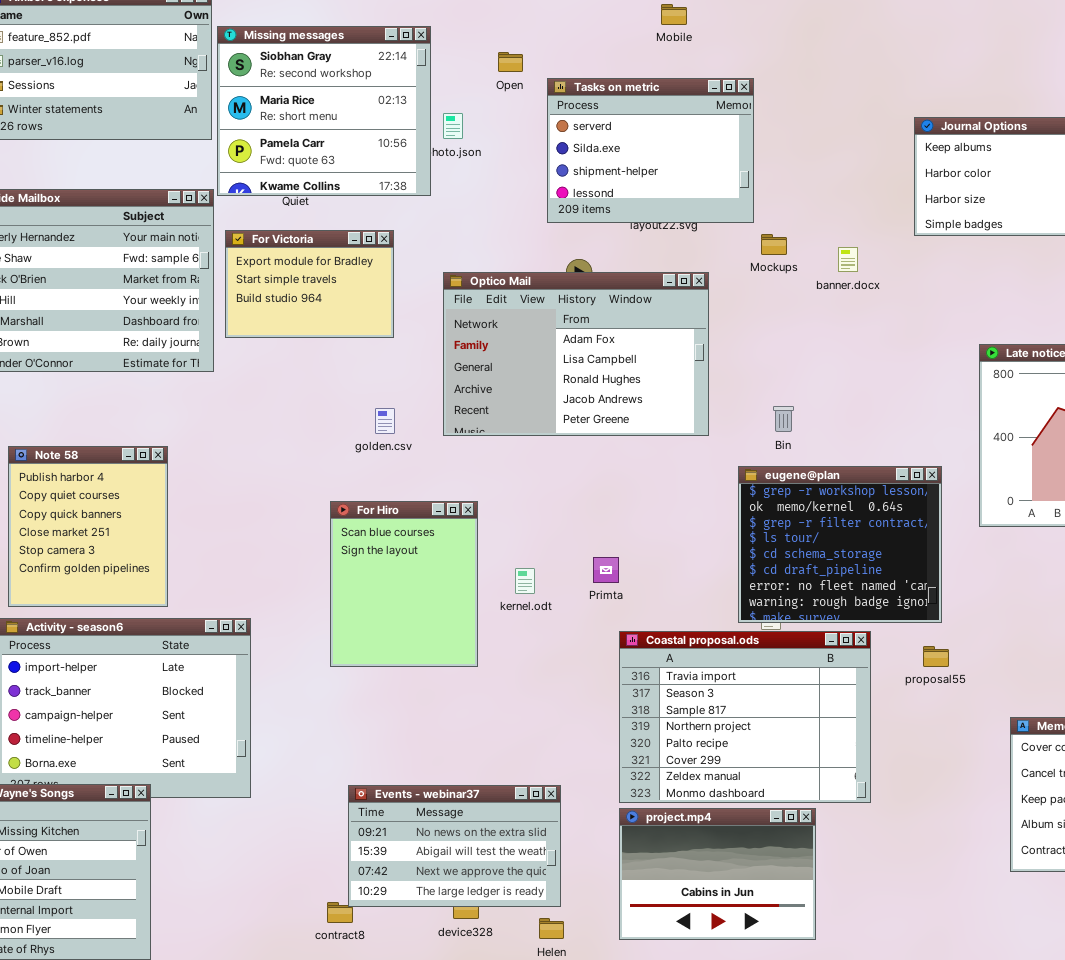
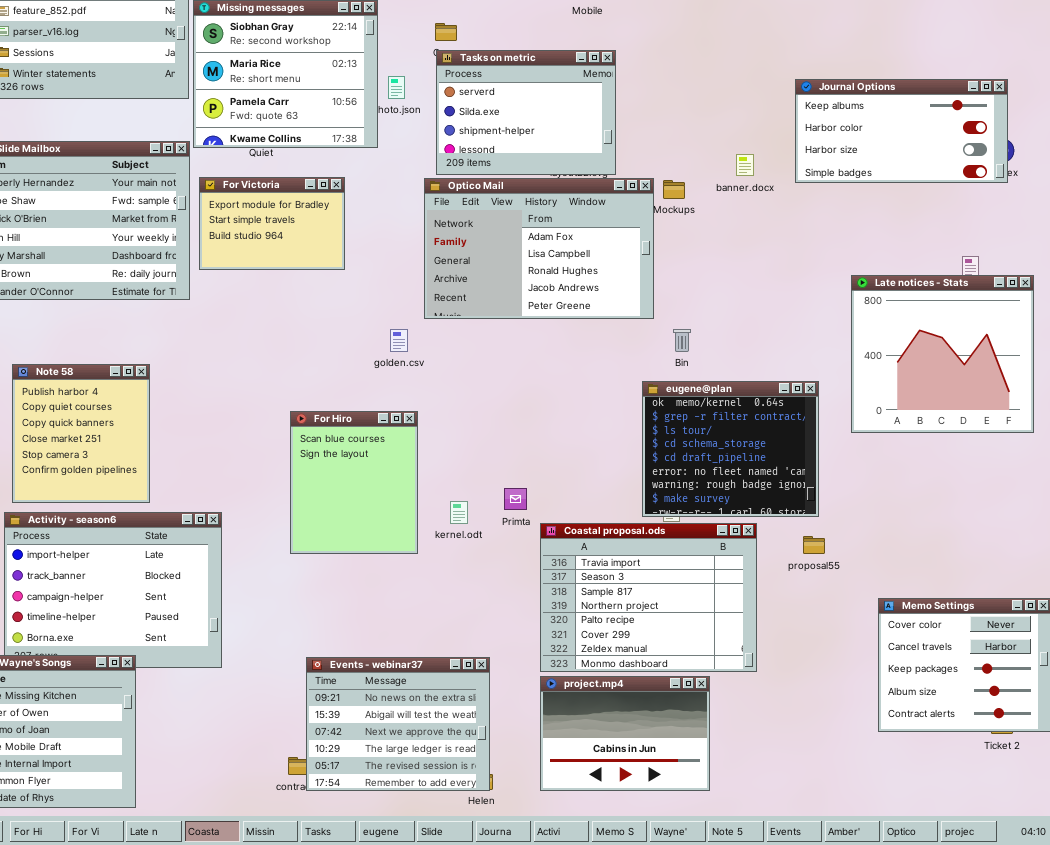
Tasks on metric: [547,78,754,223] -> [436,50,616,175], moved
banner.docx: [838,247,858,272] -> [736,154,754,176], moved
Optico Mail: [443,272,709,436] -> [424,178,654,319], moved
golden.csv: [375,408,395,434] -> [390,329,408,352], moved
eugene@plan: [738,466,942,623] -> [642,381,819,517], scrolled down 1 row
Primta: [593,557,619,583] -> [504,488,527,510], moved
kernel.odt: [515,568,535,594] -> [450,501,468,524], moved
Events - webinar37: [348,785,561,907] -> [306,657,490,791], resized

